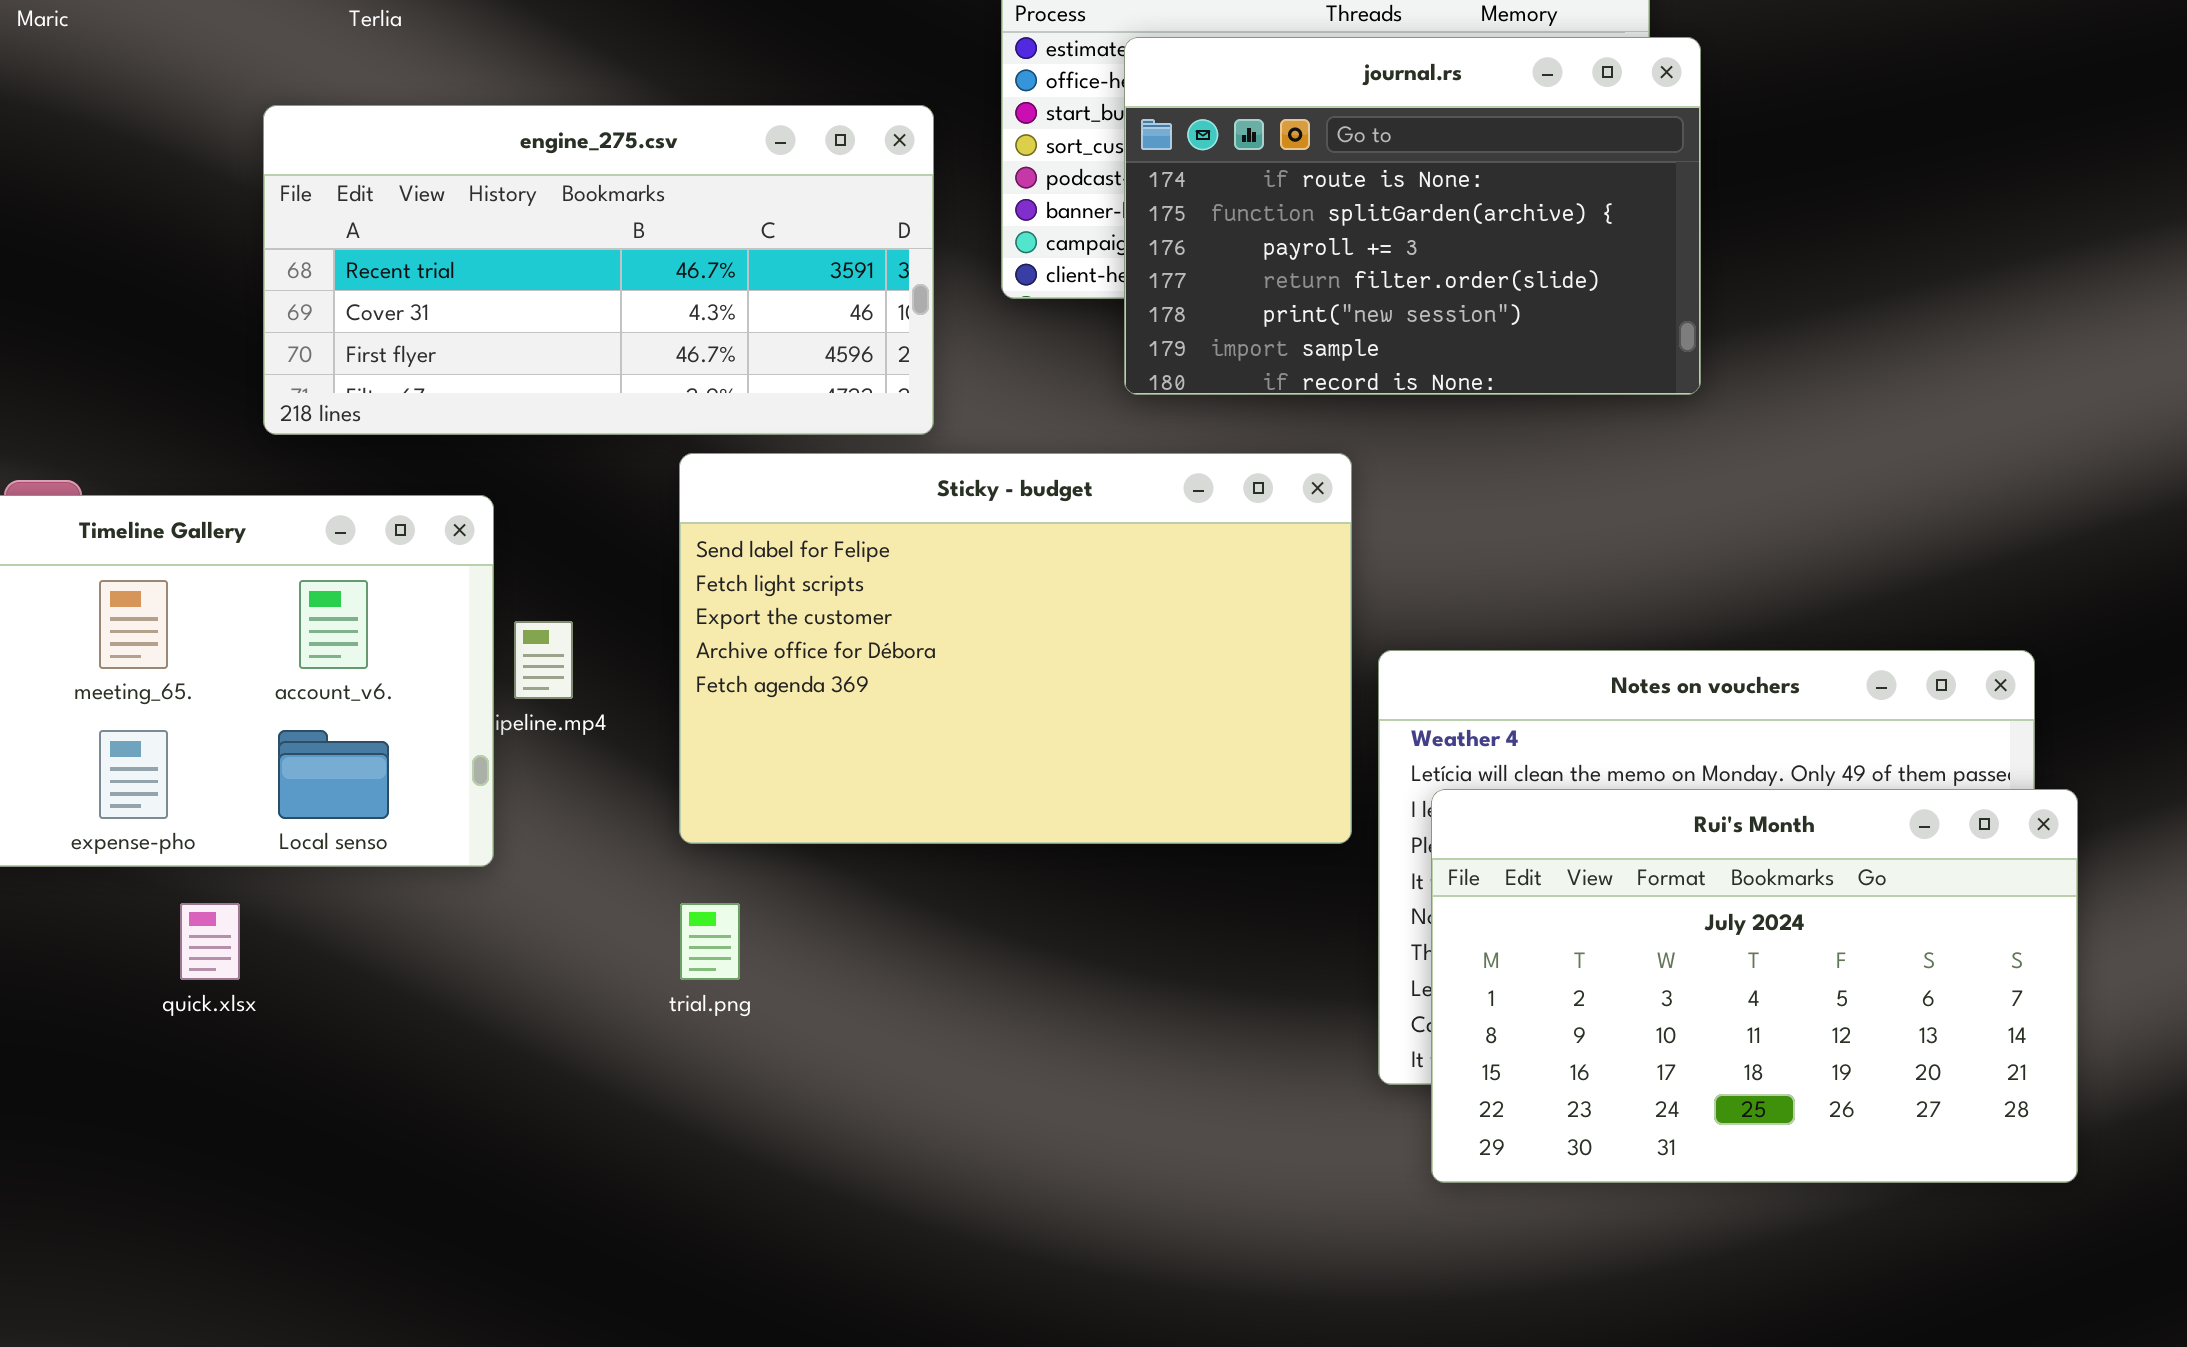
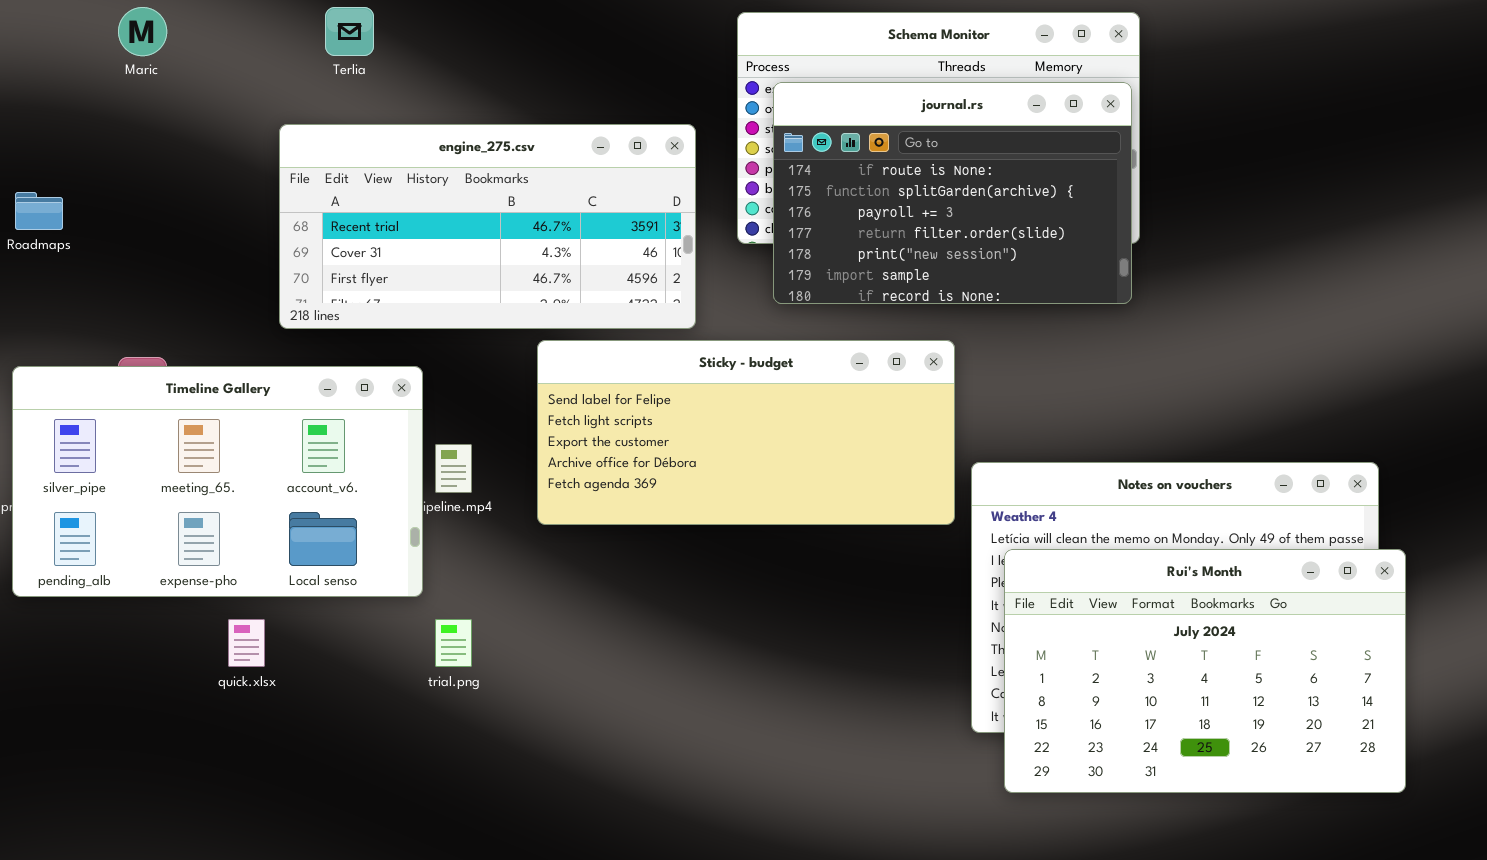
journal.rs: [1124,37,1701,395] -> [773,82,1132,304], moved
Sticky - budget: [679,453,1352,844] -> [537,340,955,525], resized
trial.png: [680,903,740,980] -> [435,619,472,667], moved

